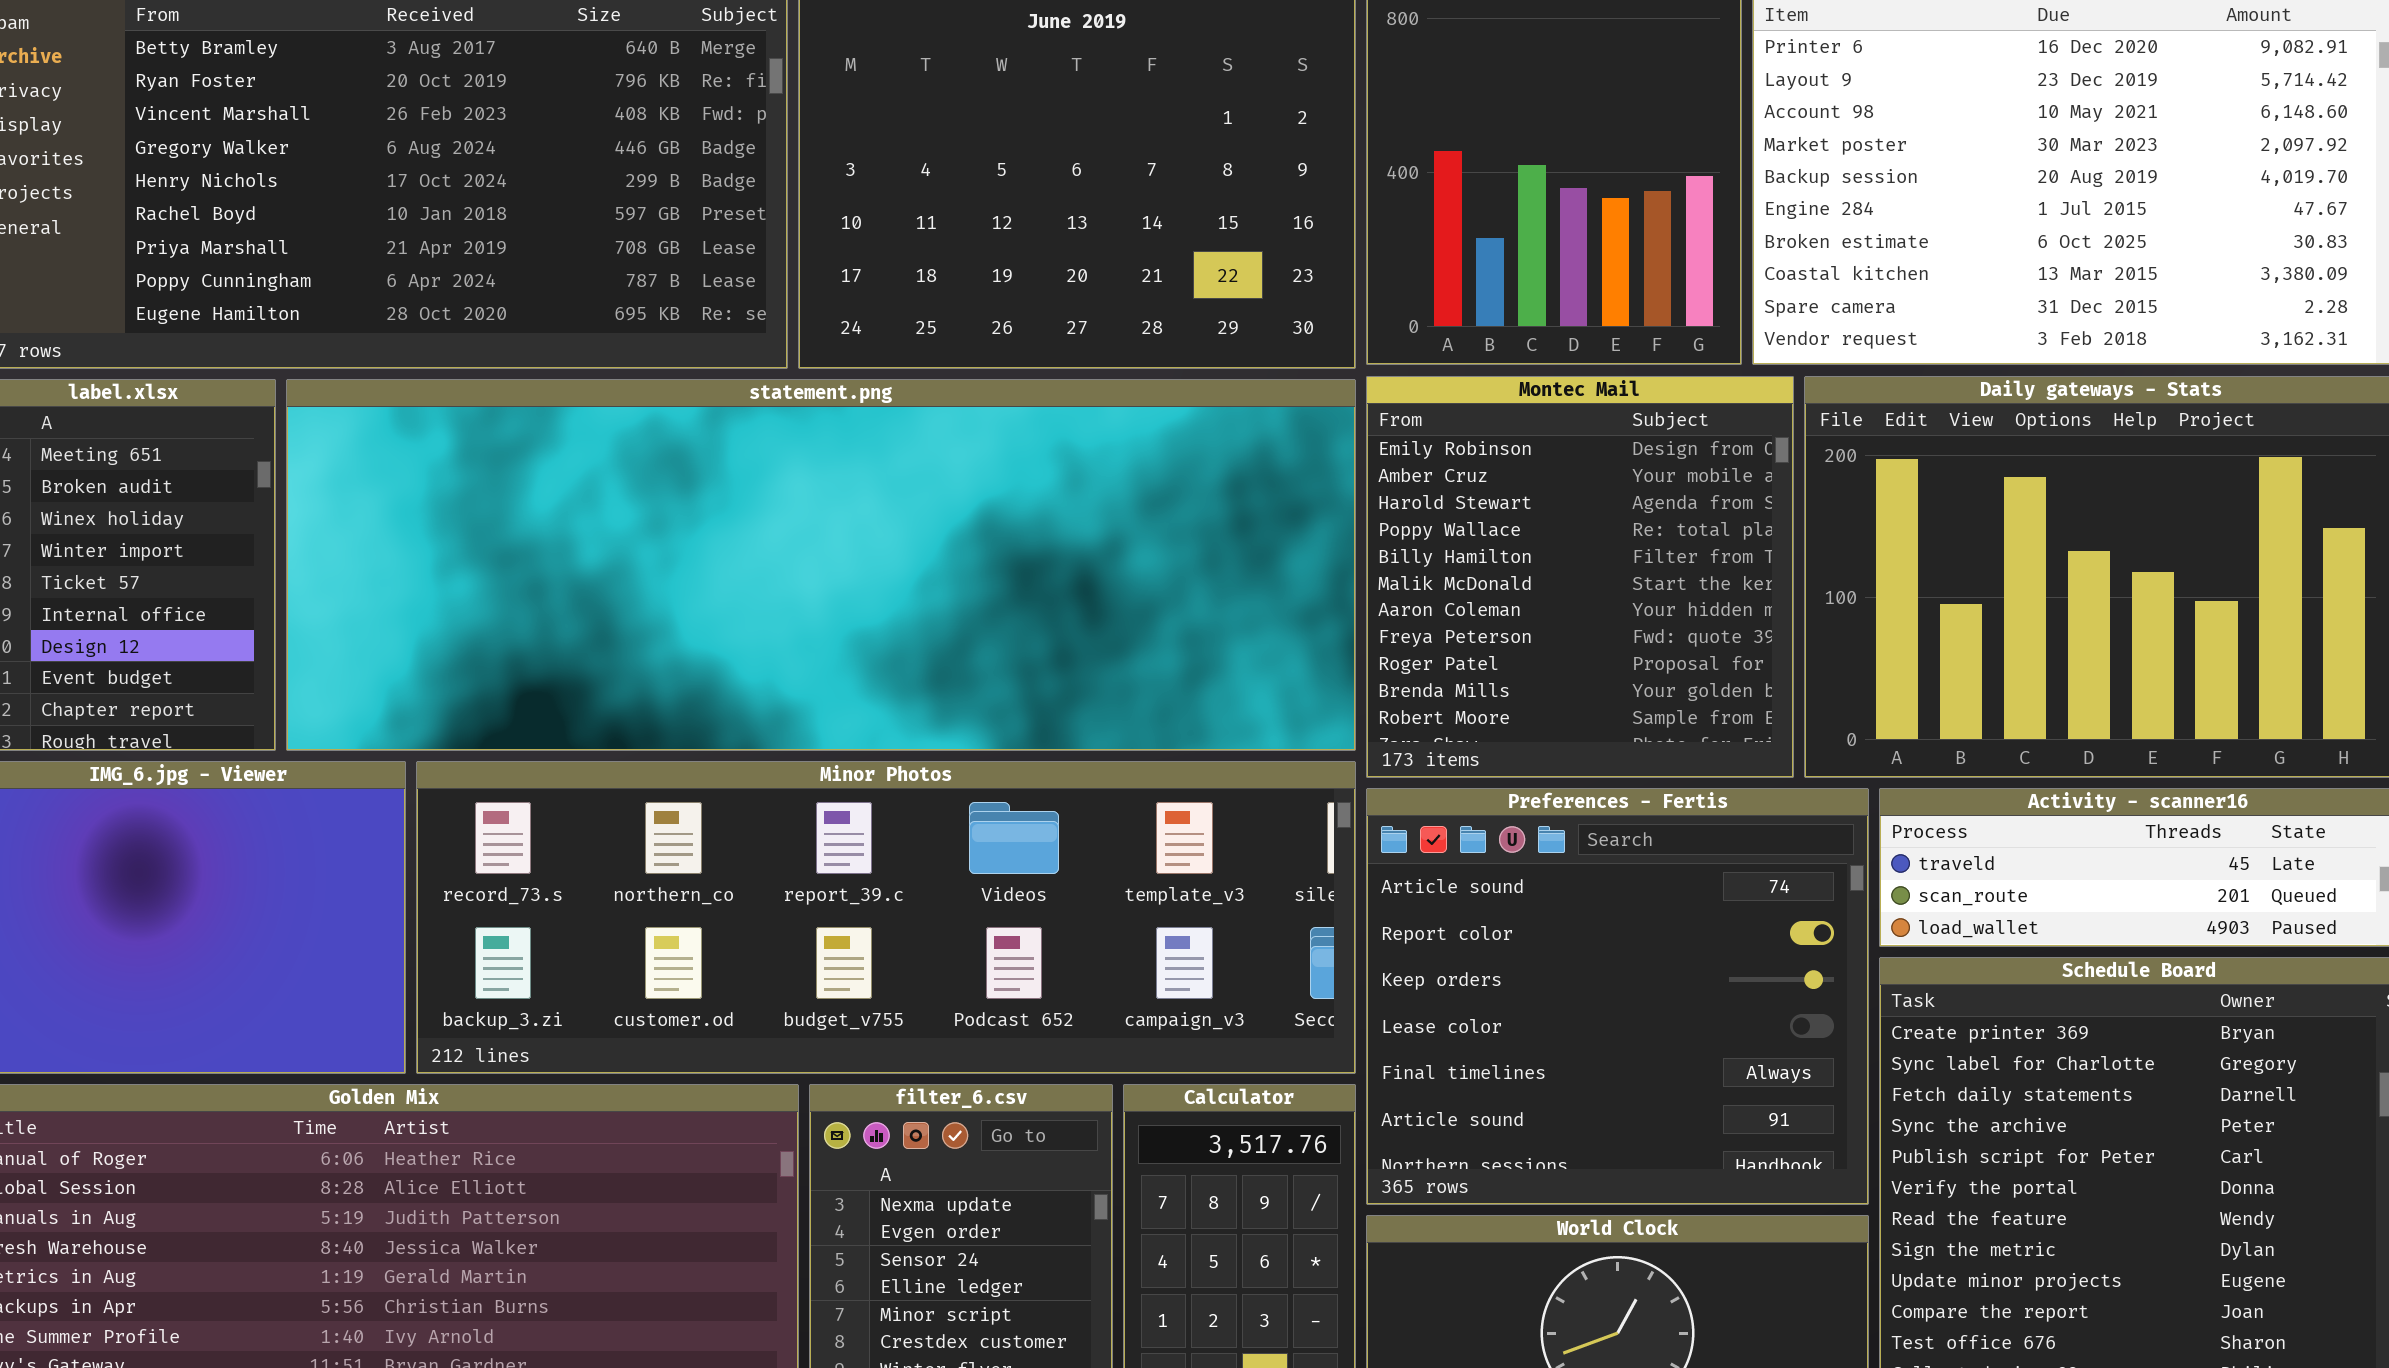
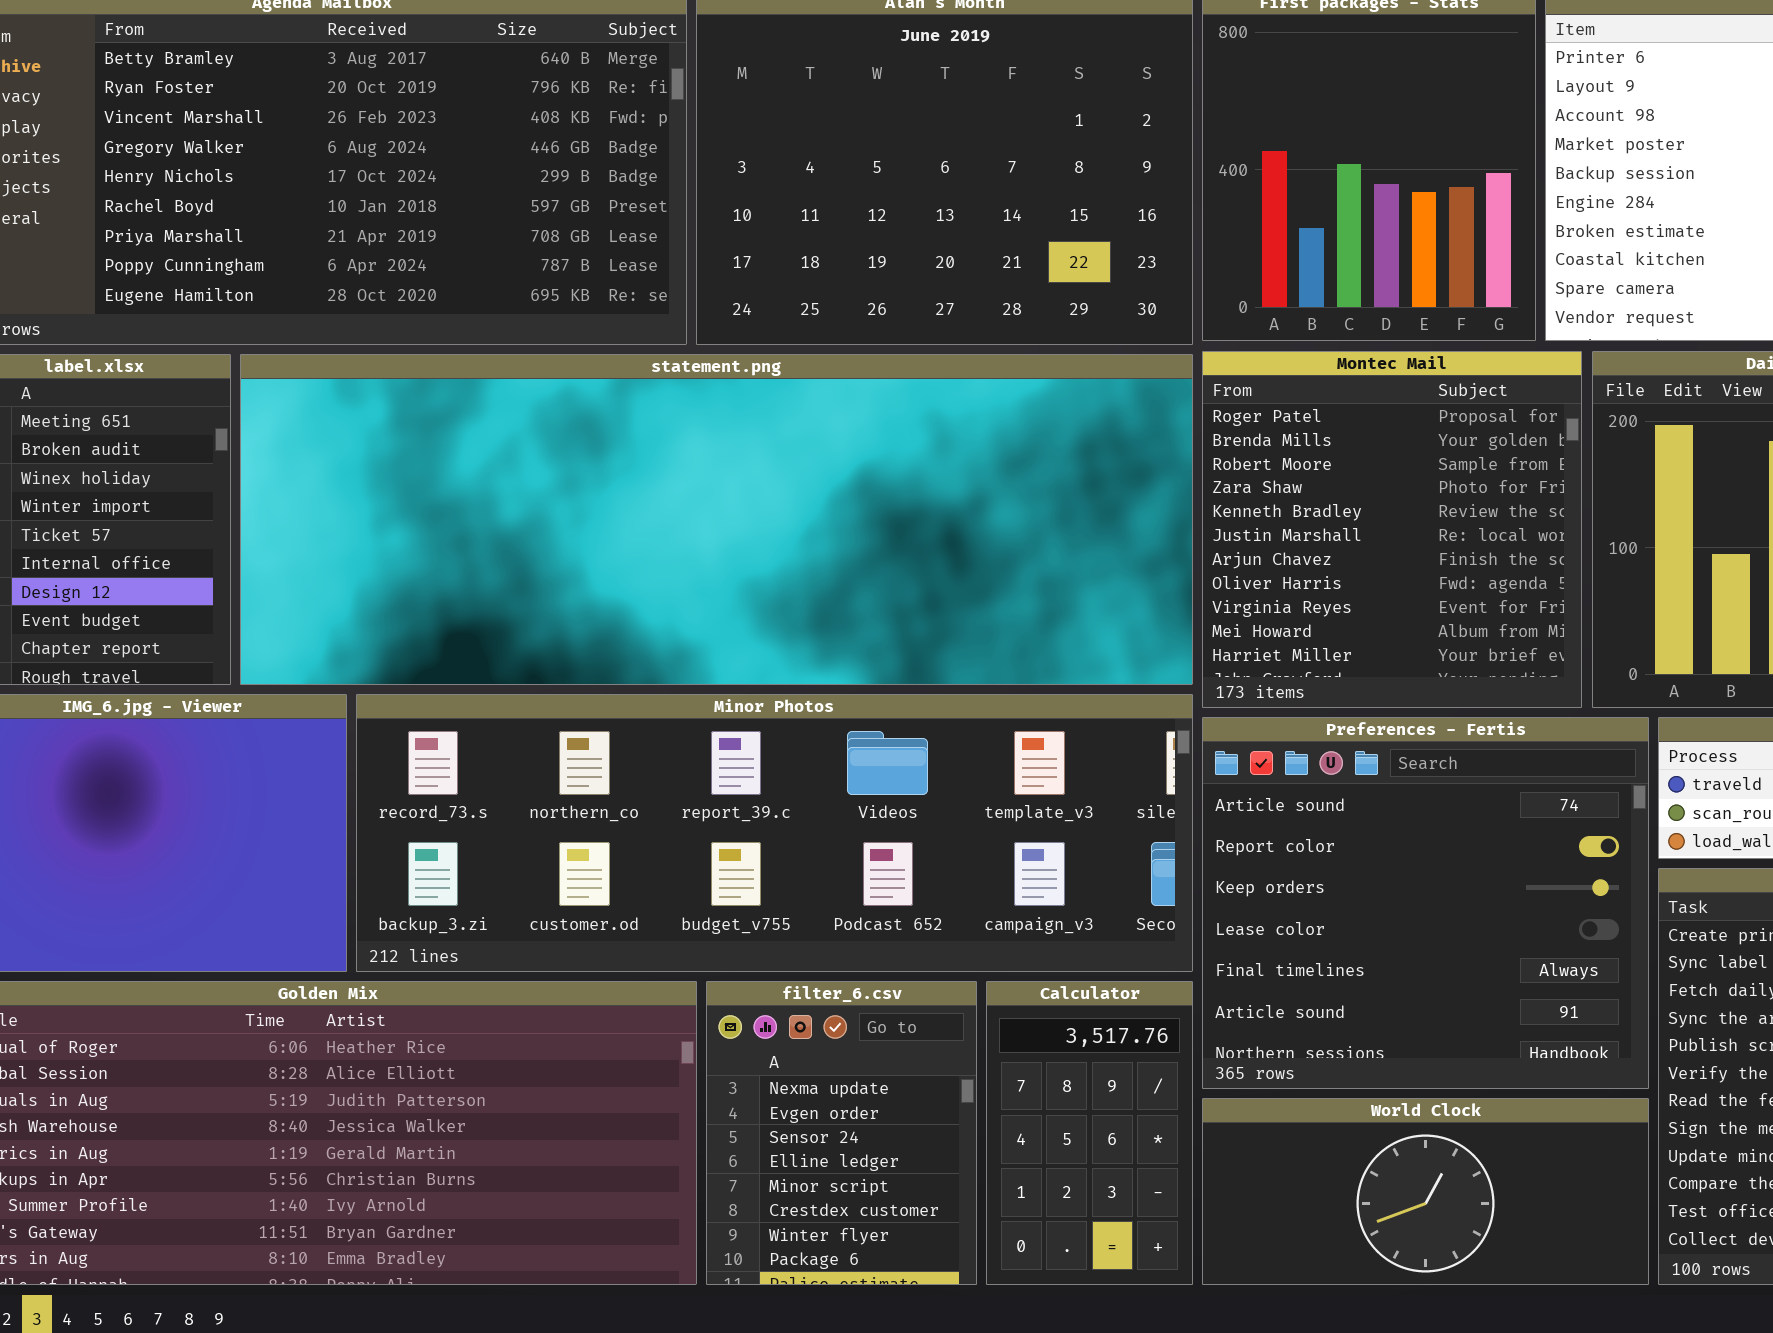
Montec Mail: [1366,376,1794,778] -> [1202,351,1582,708], scrolled down 8 rows

